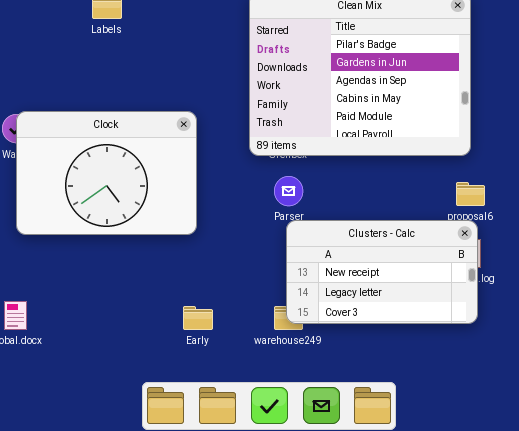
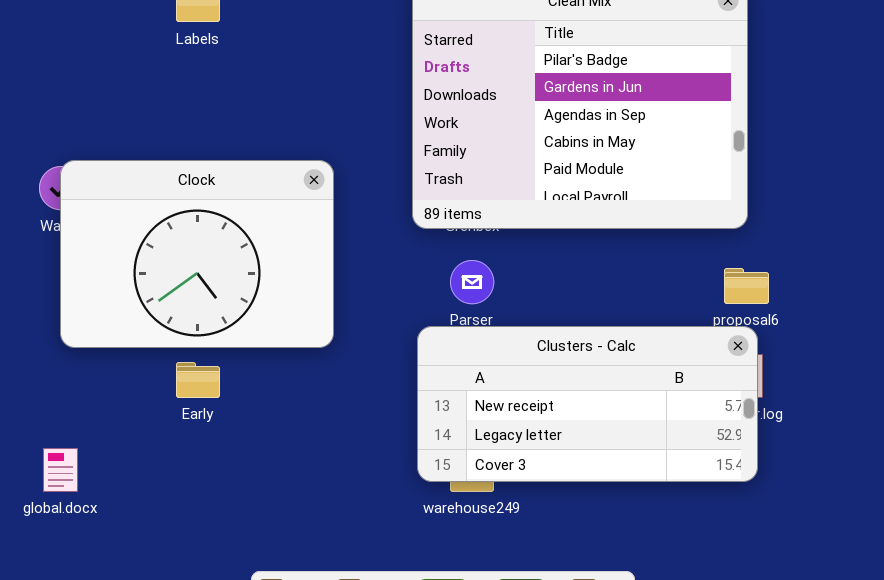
Clusters - Calc: [286,220,478,324] -> [417,326,758,482], resized
Early: [183,306,213,330] -> [176,362,220,398], moved

